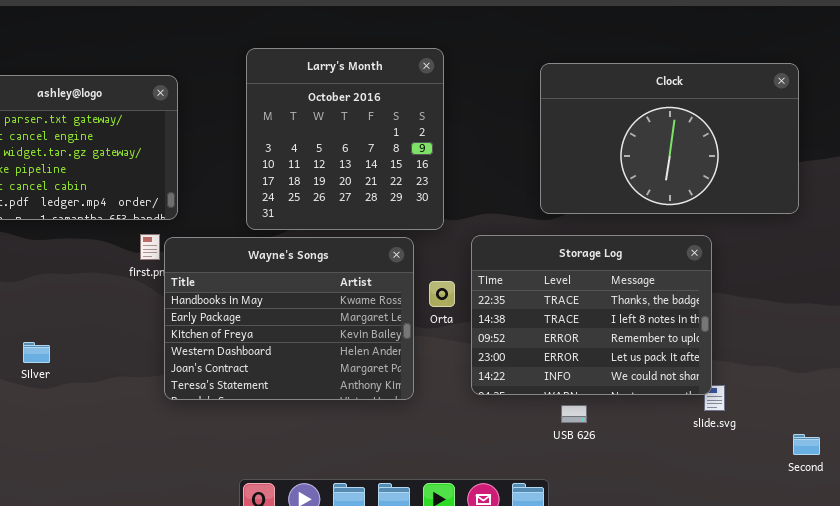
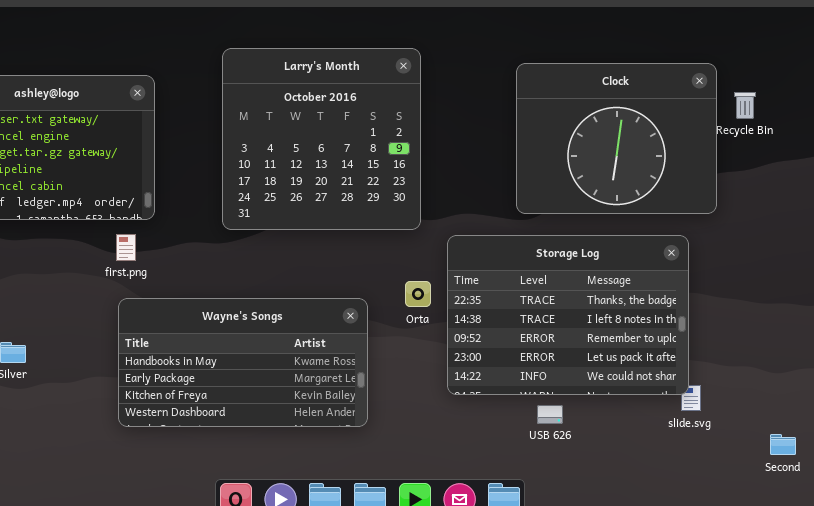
Clock: [540,63,799,214] -> [516,63,717,214], resized
Wayne's Songs: [164,237,414,400] -> [118,298,368,427], moved, resized

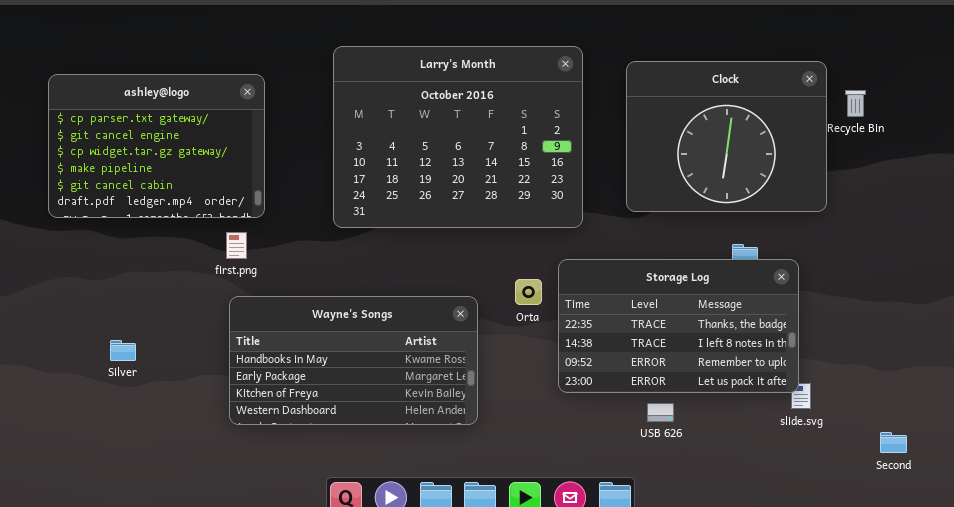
Larry's Month: [222,48,421,230] -> [333,46,583,228], resized
Storage Log: [447,235,689,395] -> [558,259,799,393], resized

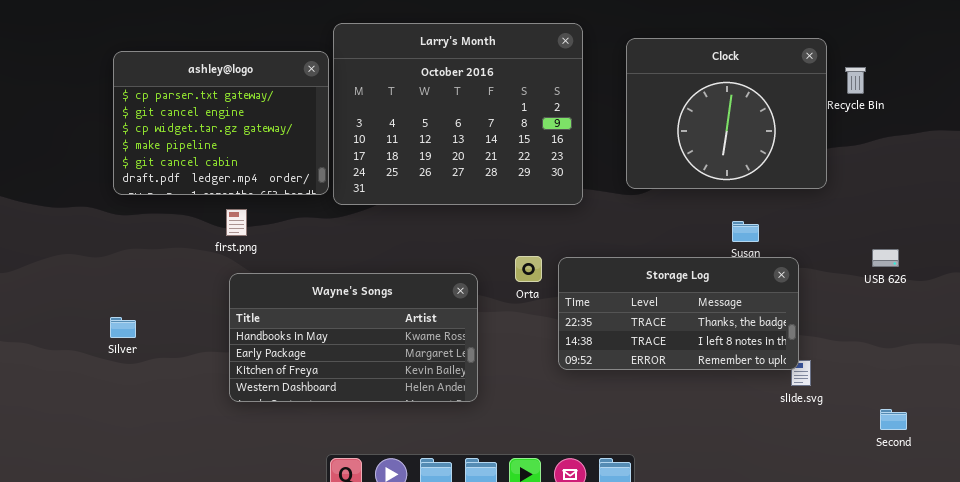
ashley@logo: [48,74,265,218] -> [113,51,329,195], moved
Storage Log: [558,259,799,393] -> [558,257,799,370], resized
USB 626: [647,403,674,422] -> [872,249,899,267], moved

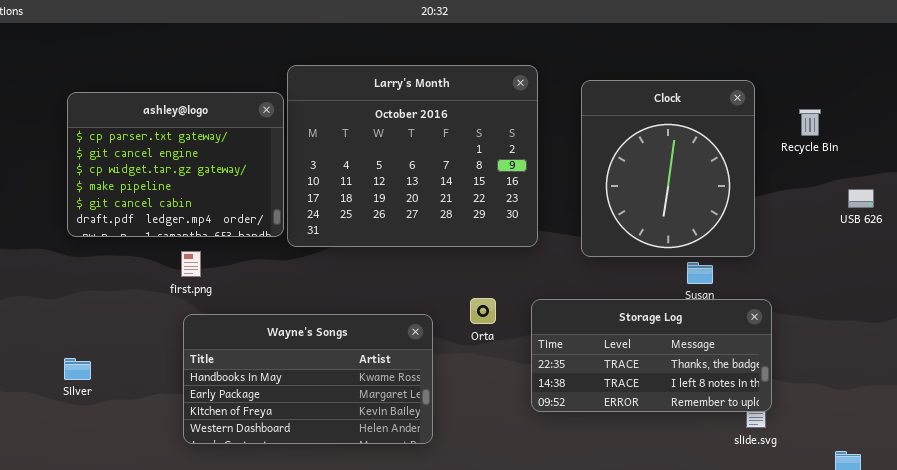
Clock: [626,38,827,189] -> [581,80,755,257], resized
USB 626: [872,249,899,267] -> [848,189,874,208], moved
Storage Log: [558,257,799,370] -> [531,299,772,412], moved

